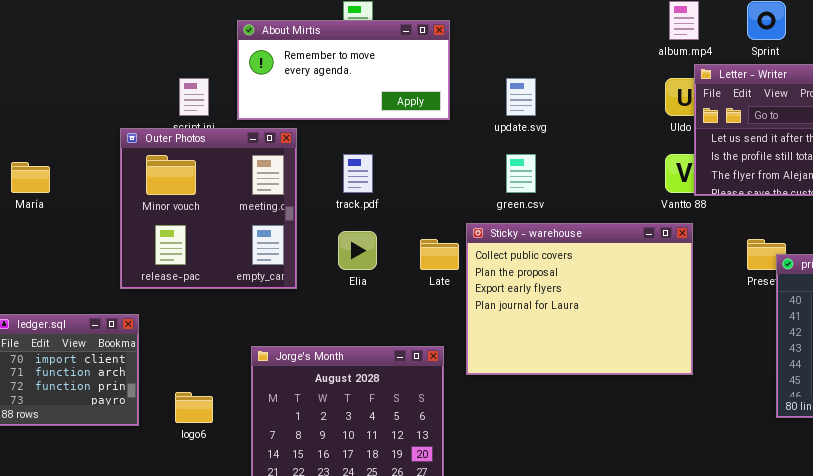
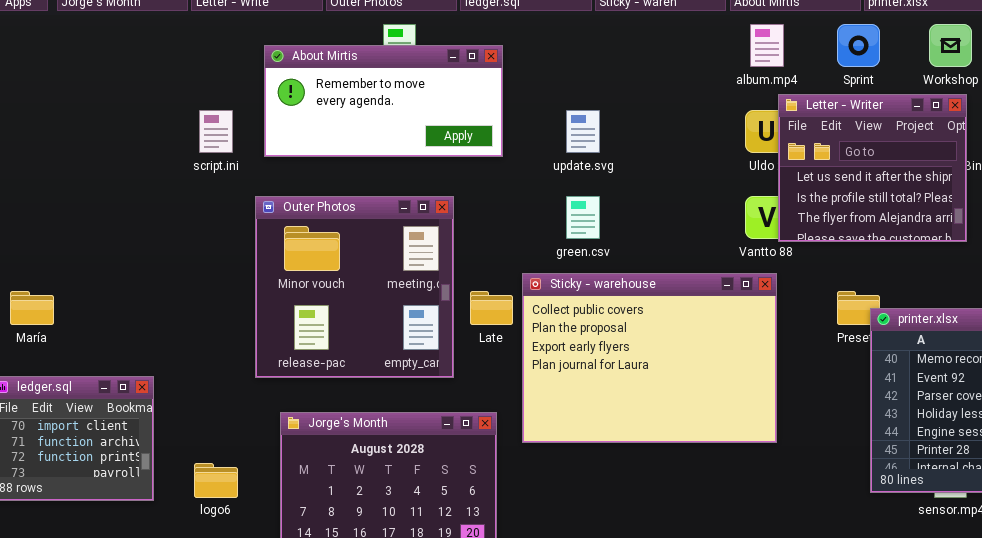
Outer Photos: [120,128,297,289] -> [255,196,454,378], moved
María: [11,162,50,193] -> [10,291,54,325], moved

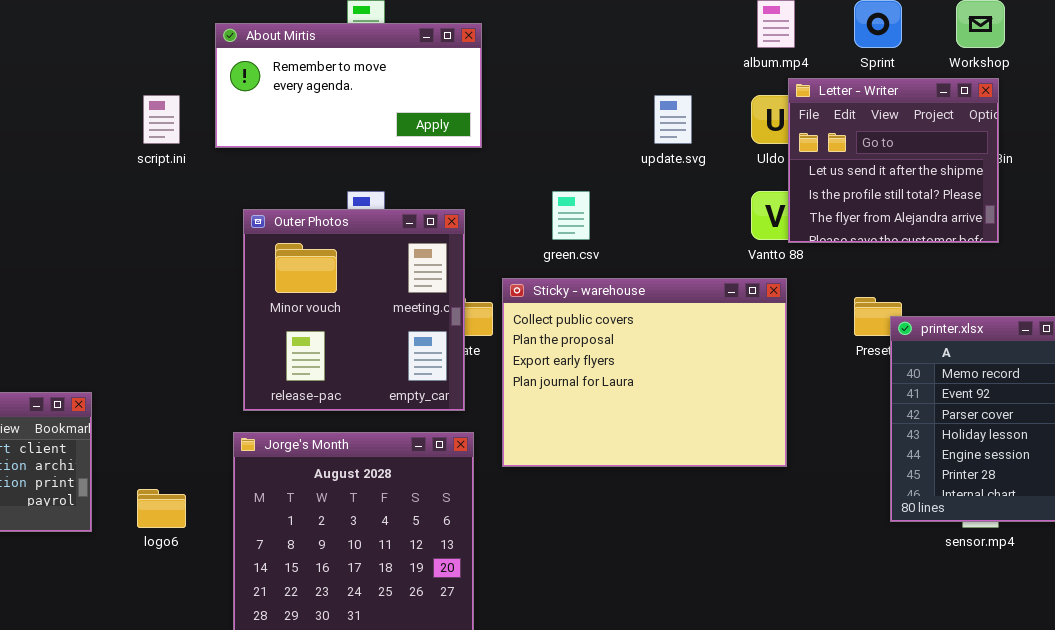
update.svg: [566,110,600,153] -> [654,95,692,144], moved
Outer Photos: [255,196,454,378] -> [243,209,465,411], moved

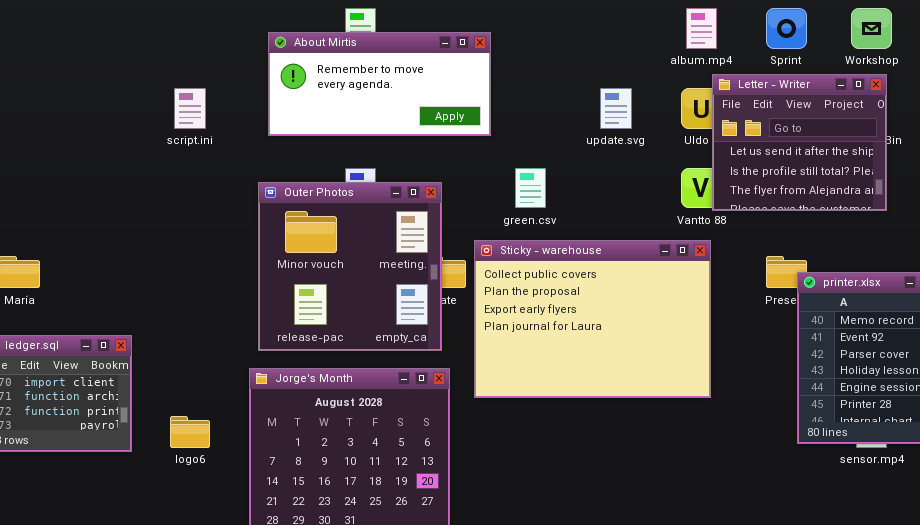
About Mirtis: [215,23,482,148] -> [268,32,491,136], moved

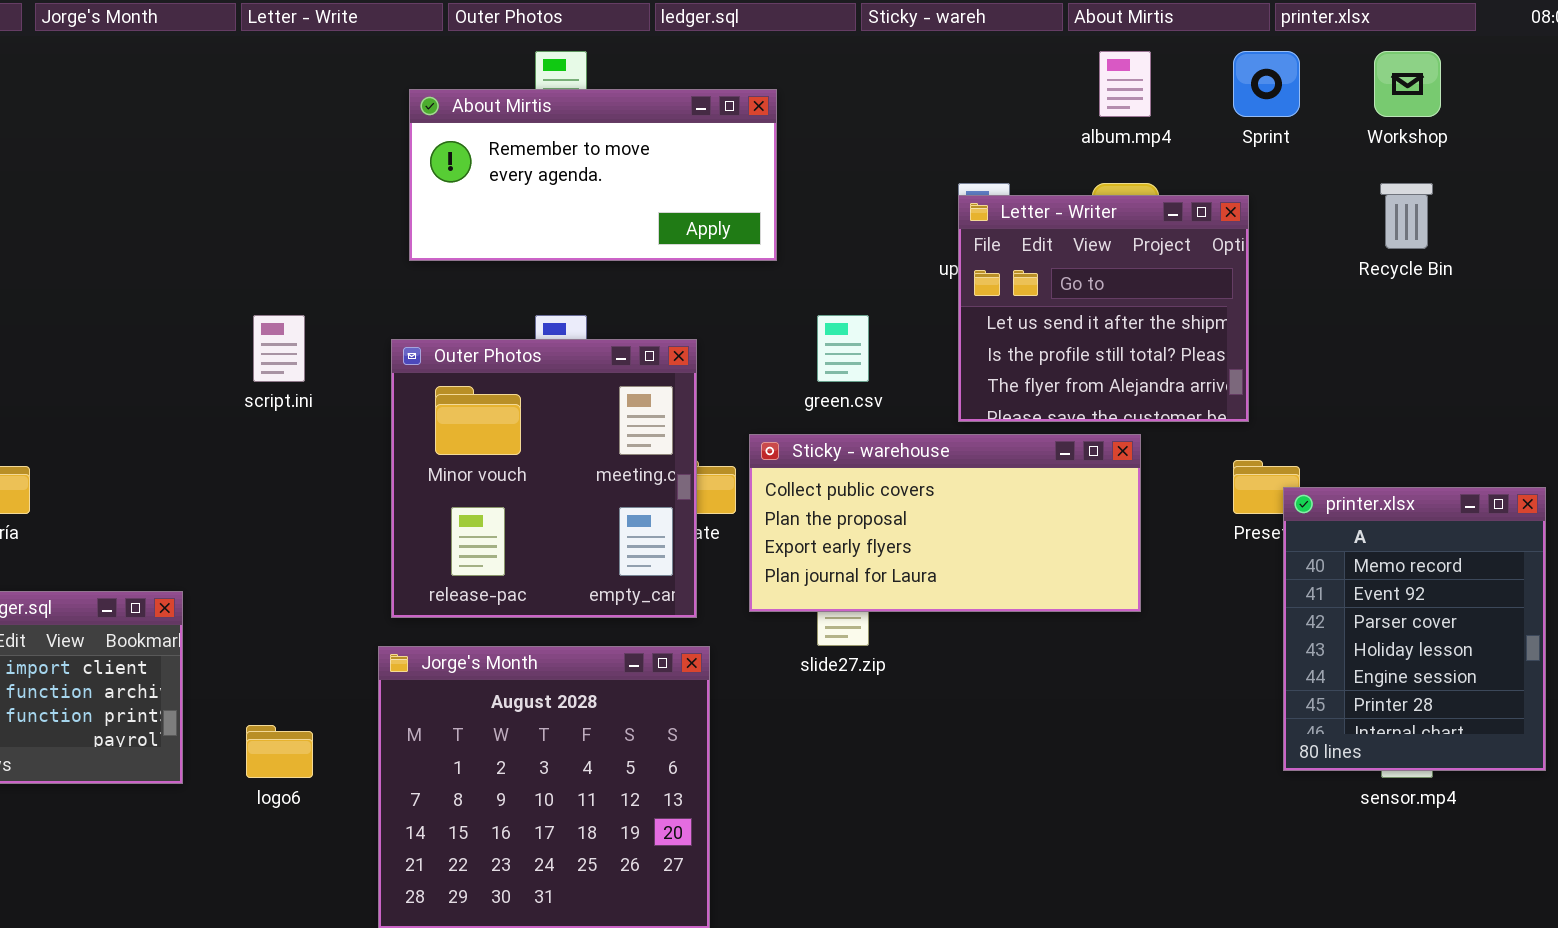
Letter - Writer: [712,74,887,211] -> [958,195,1249,422], moved
script.ini: [174,88,206,129] -> [253,315,305,382], moved
Sticky - warehouse: [474,240,711,398] -> [749,434,1141,612], resized

